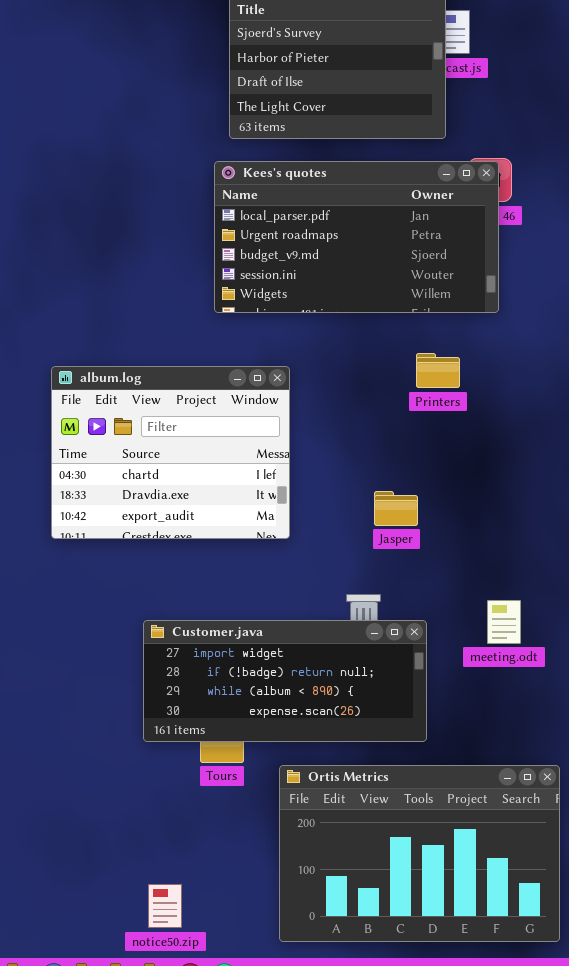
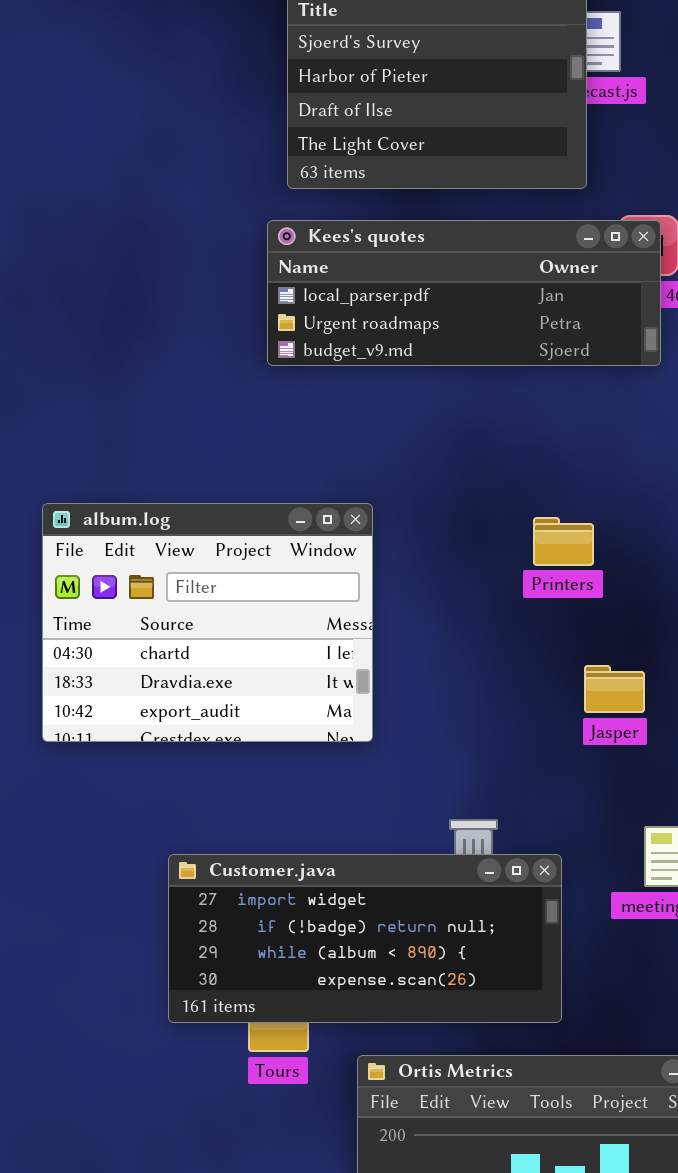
Kees's quotes: [214,161,499,313] -> [267,220,661,366], resized
Printers: [416,353,460,388] -> [533,517,594,566], moved
Jasper: [374,491,418,526] -> [584,665,645,713], moved

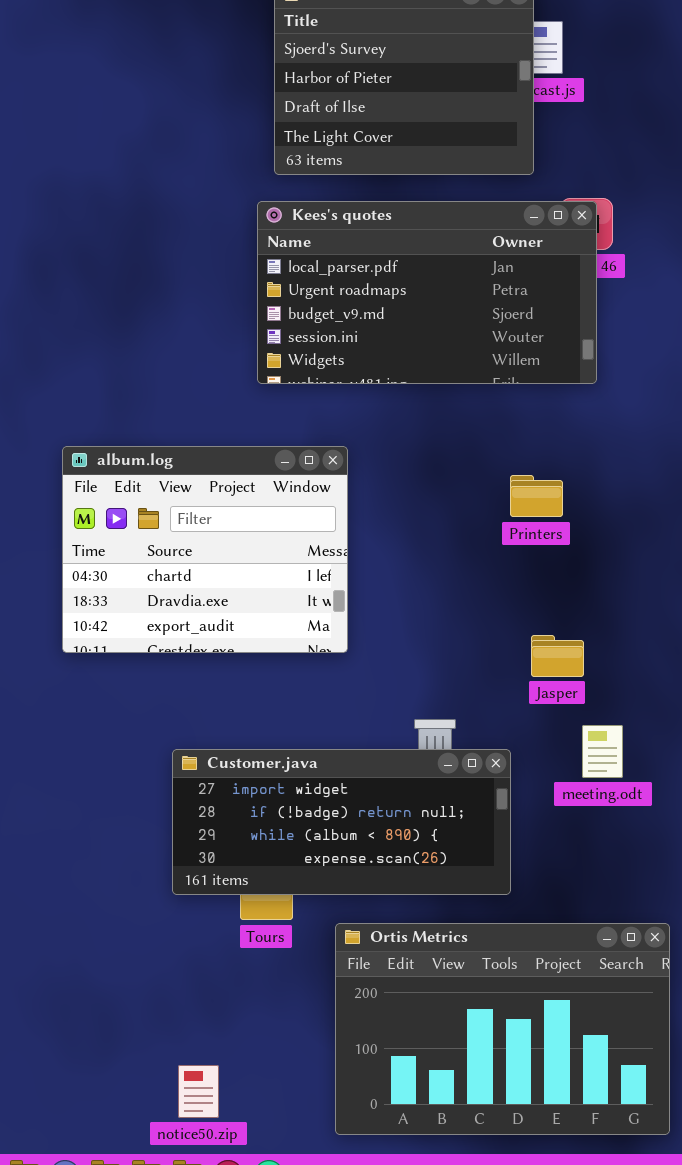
Kees's quotes: [267,220,661,366] -> [257,201,597,384], resized
Printers: [533,517,594,566] -> [510,475,563,517], moved
Jasper: [584,665,645,713] -> [531,635,584,677], moved

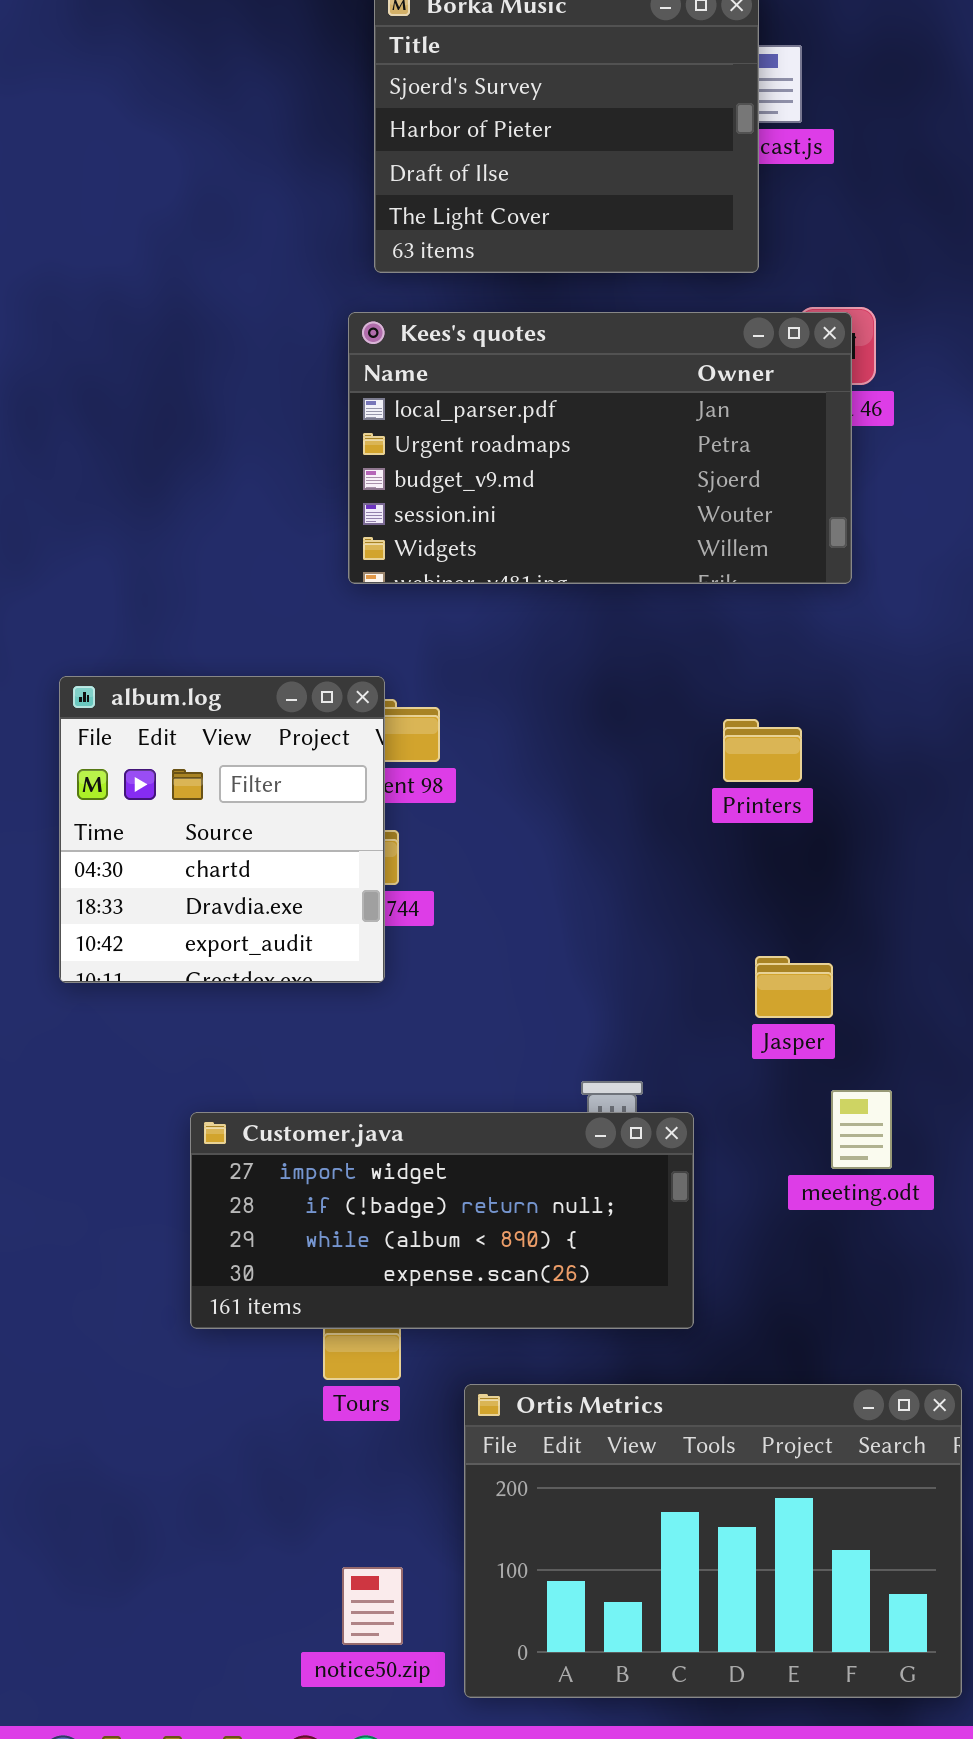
album.log: [62,446,348,653] -> [59,676,385,983], resized
Customer.java: [172,749,511,895] -> [190,1112,694,1329], moved
notice50.zip: [178,1065,219,1118] -> [342,1567,403,1645], moved

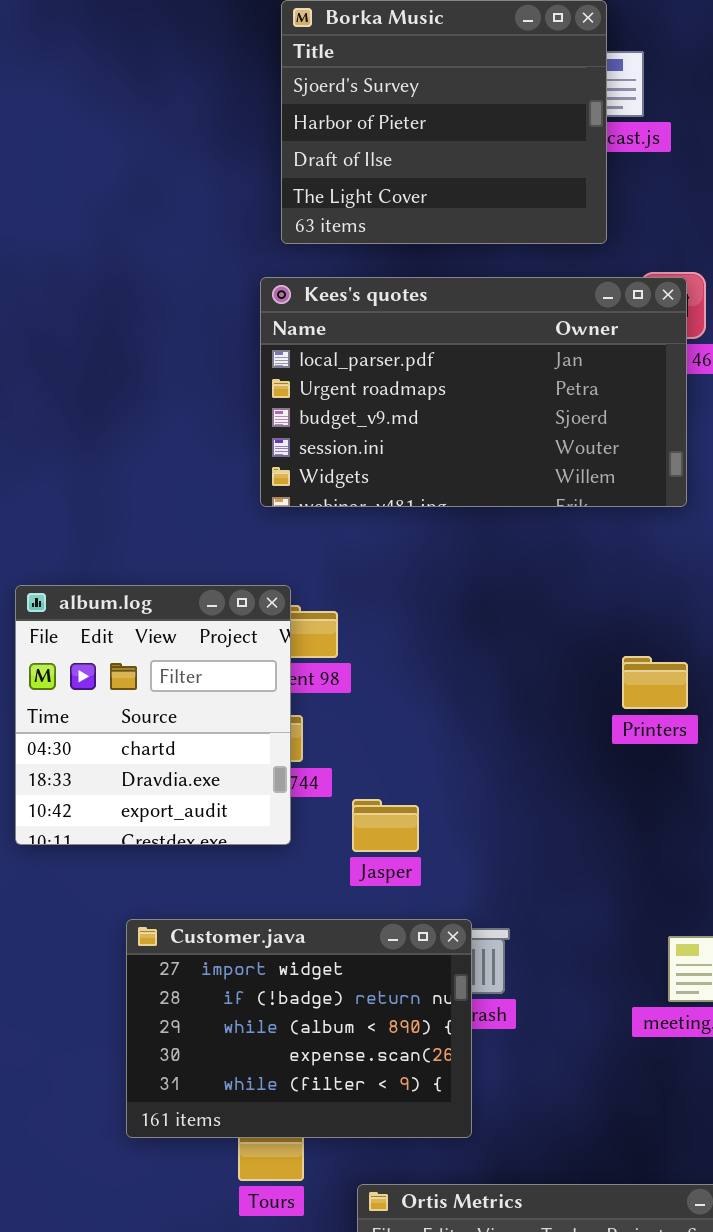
Printers: [723,719,802,782] -> [622,656,688,709], moved
Jasper: [755,956,833,1018] -> [352,799,419,852], moved
Customer.java: [190,1112,694,1329] -> [126,919,472,1138], resized

